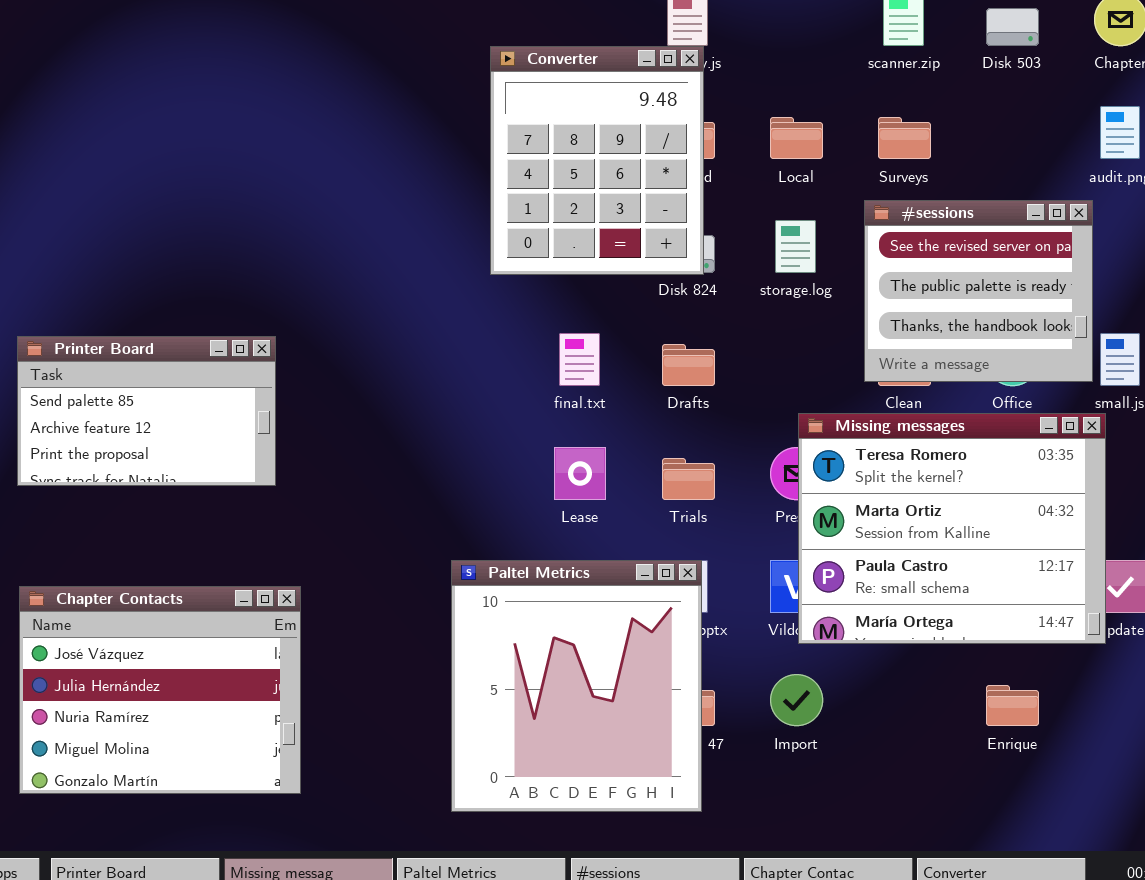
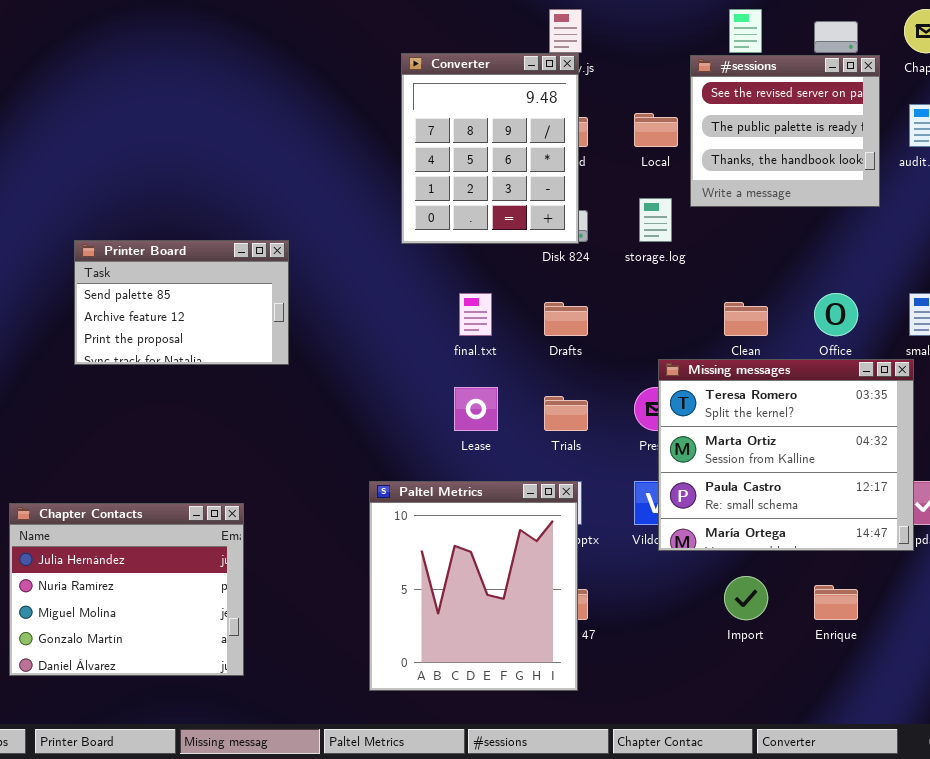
#sessions: [864,200,1093,382] -> [690,55,880,207], moved
Printer Board: [17,336,276,486] -> [74,240,289,365], moved
Chapter Contacts: [19,586,301,794] -> [9,503,244,676], scrolled down 1 row
Import: [770,674,823,726] -> [724,576,768,620], moved

